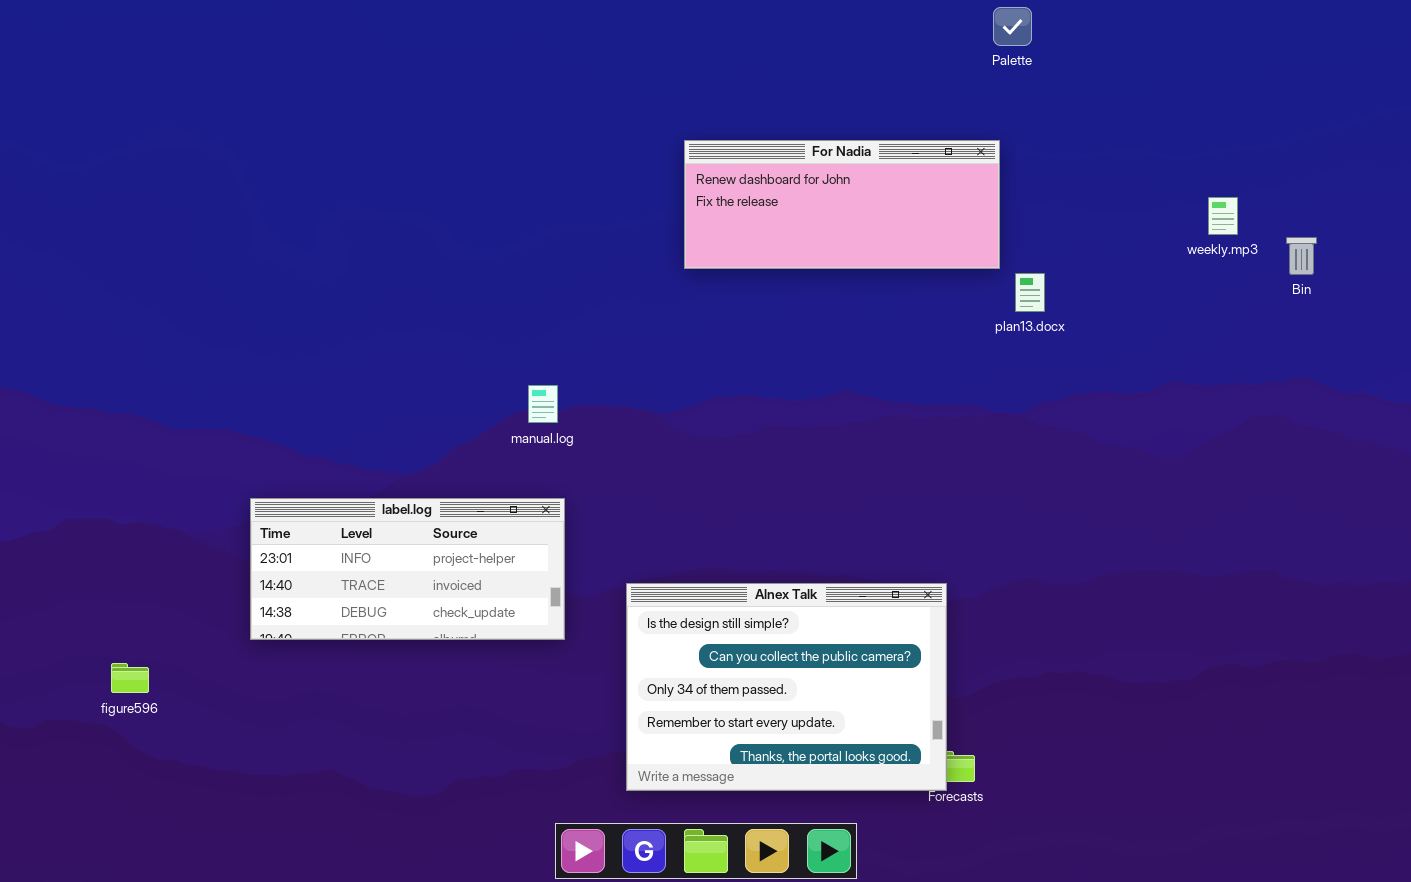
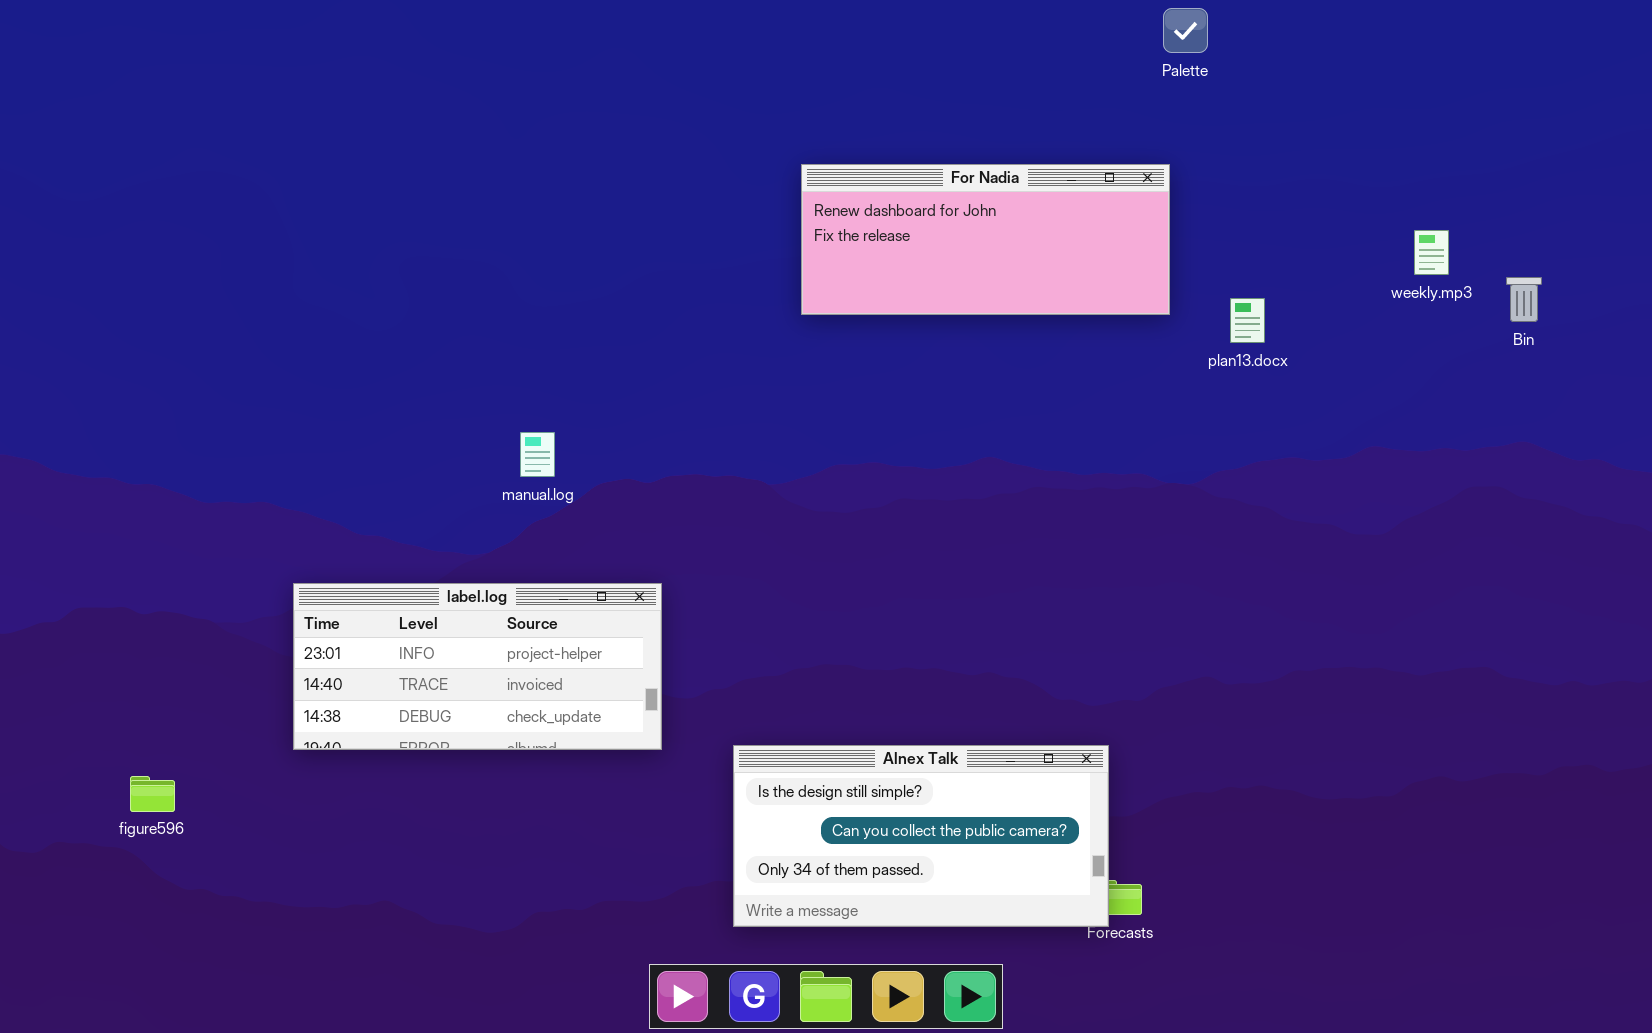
plan13.docx: [1015,273,1045,312] -> [1230,298,1265,343], moved
manual.log: [528,385,558,423] -> [520,432,555,477], moved
Alnex Talk: [626,583,947,791] -> [733,745,1109,927], resized

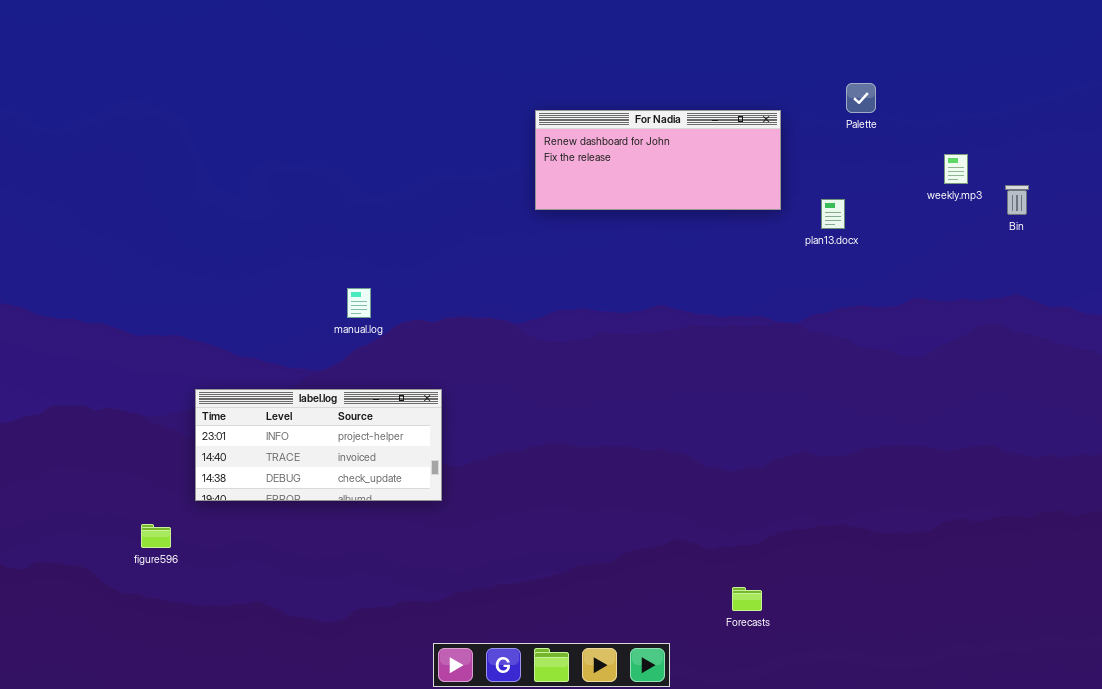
Palette: [1163,8,1208,53] -> [846,83,876,113], moved
Alnex Talk: [733,745,1109,927] -> none, closed
figure596: [130,776,175,812] -> [141,524,171,548], moved

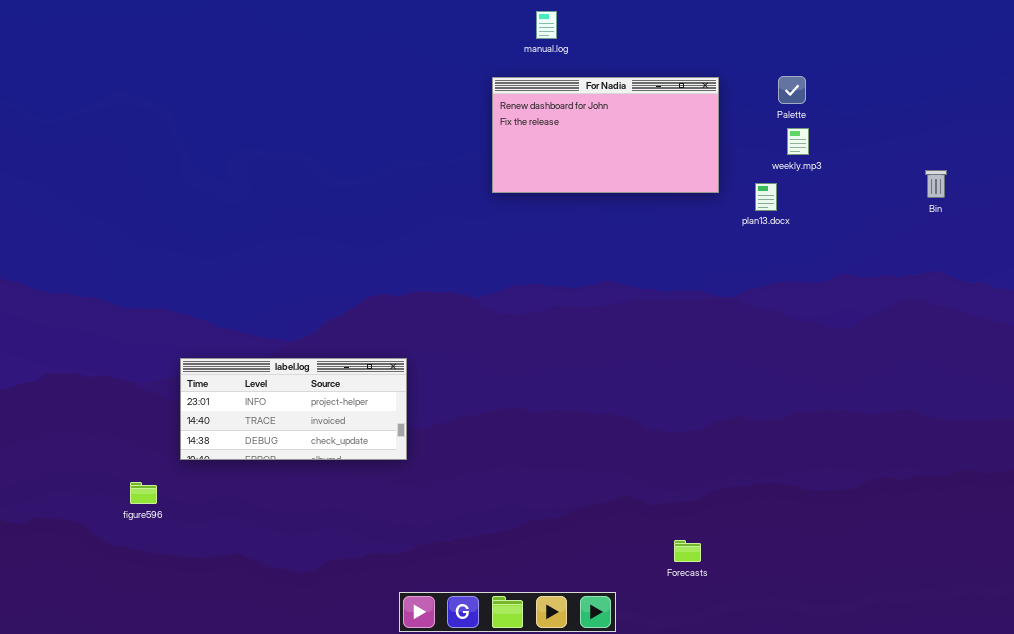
For Nadia: [535,110,781,210] -> [492,77,719,193], resized
weekly.mp3: [944,154,968,184] -> [787,128,809,155], moved
manual.log: [347,288,371,318] -> [536,11,557,39], moved

